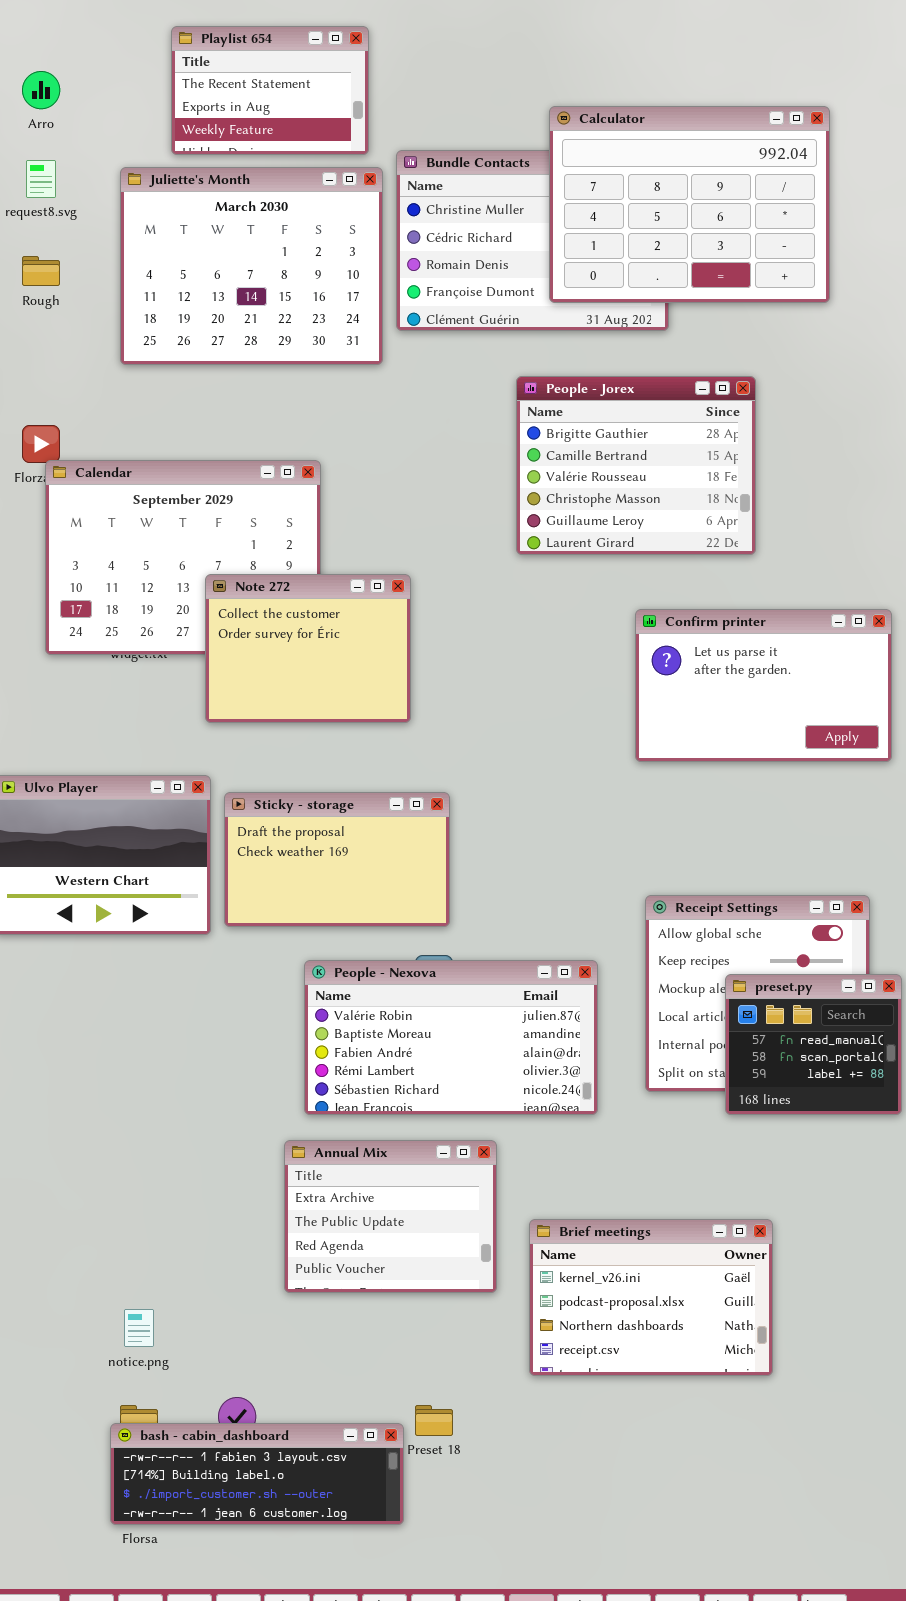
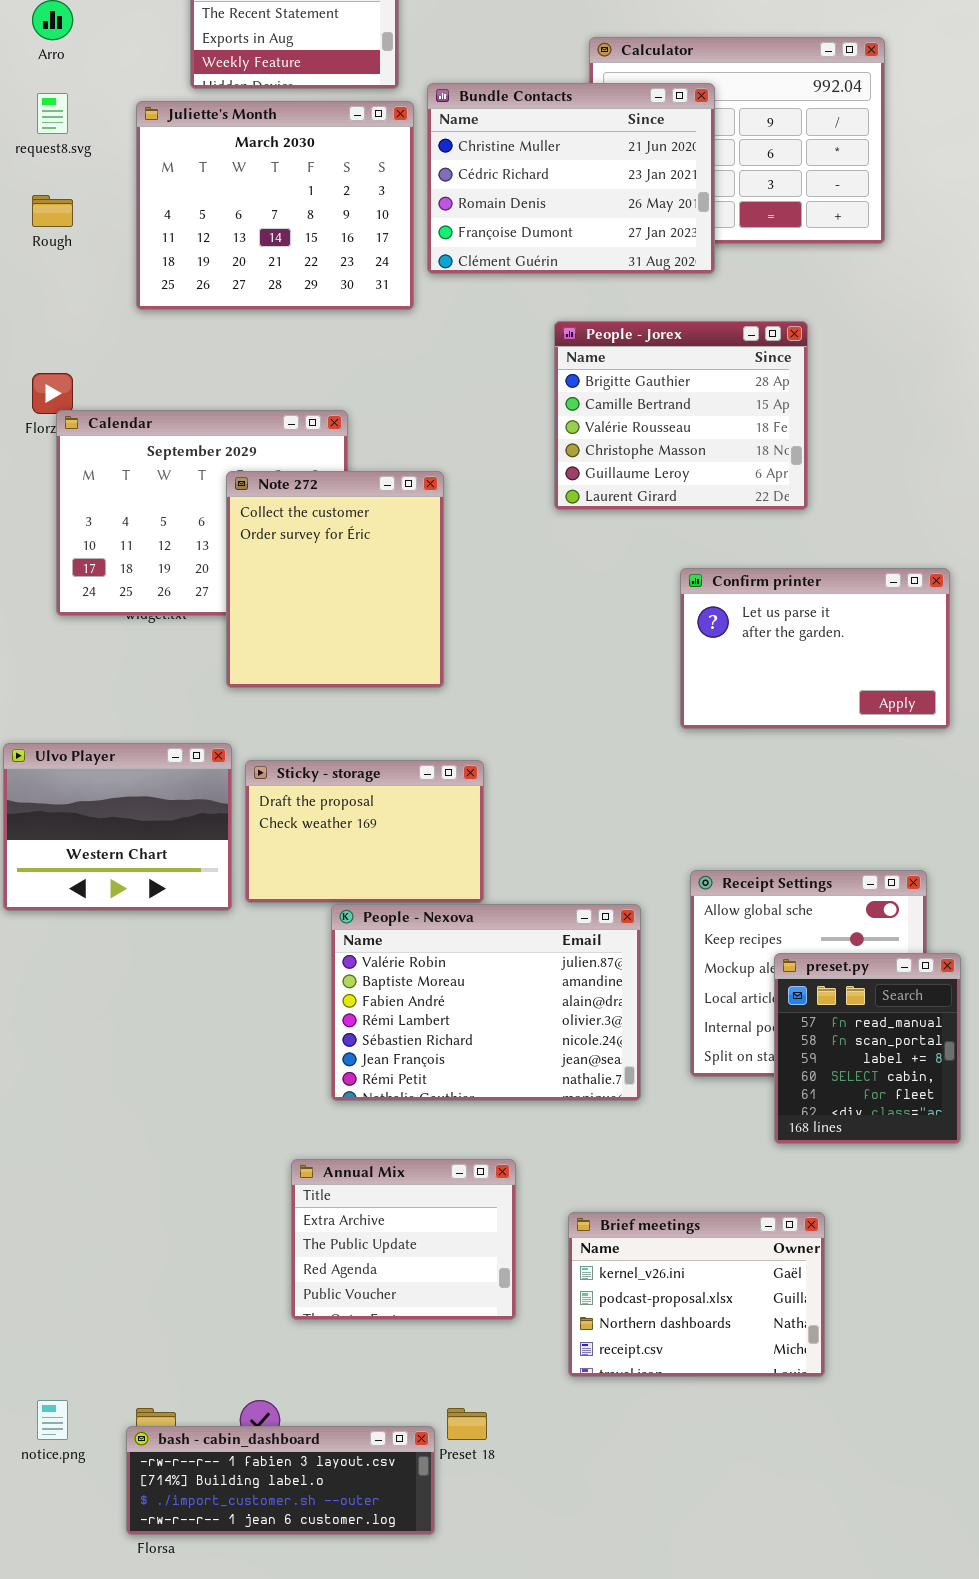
Bundle Contacts: [396,150,669,331] -> [427,83,715,274], raised
Note 272: [205,574,411,723] -> [226,471,444,688], resized
People - Nexova: [304,960,598,1115] -> [331,904,641,1101], resized
preset.py: [725,974,902,1115] -> [774,953,961,1144], resized
Annual Mix: [284,1140,497,1293] -> [291,1159,516,1320], moved
notice.png: [124,1309,154,1347] -> [37,1400,68,1440], moved

